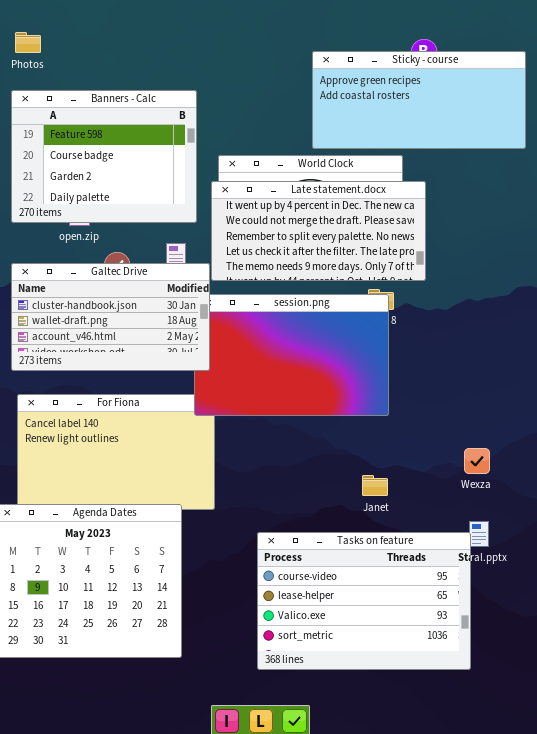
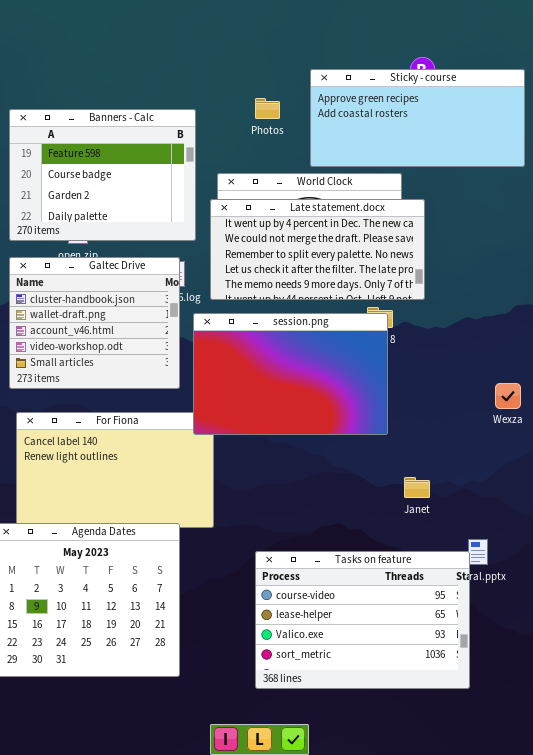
Photos: [15,32,41,53] -> [255,98,280,119], moved
Galtec Drive: [11,263,210,371] -> [9,257,180,389], resized
Wexza: [464,448,490,474] -> [495,383,521,409], moved
Janet: [362,475,388,496] -> [404,477,430,498], moved

